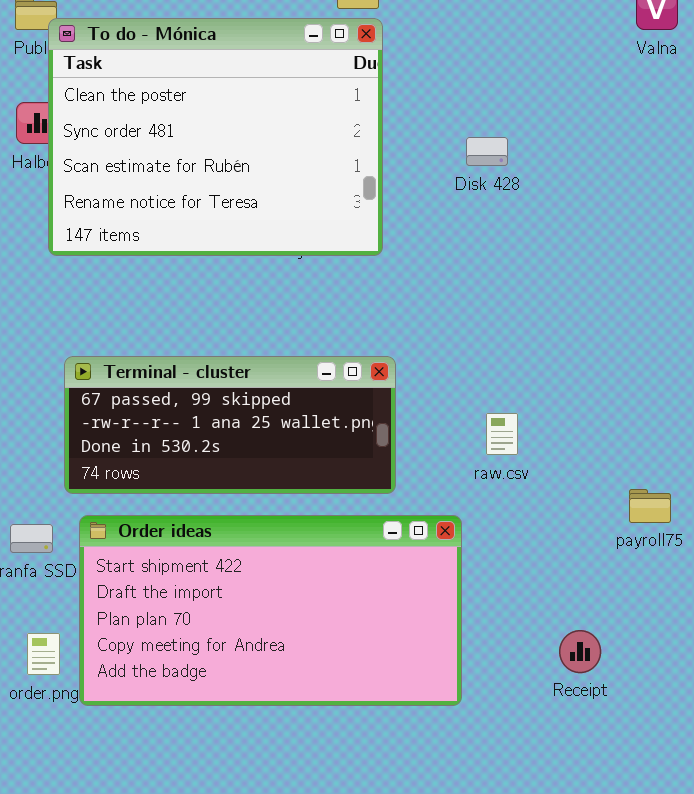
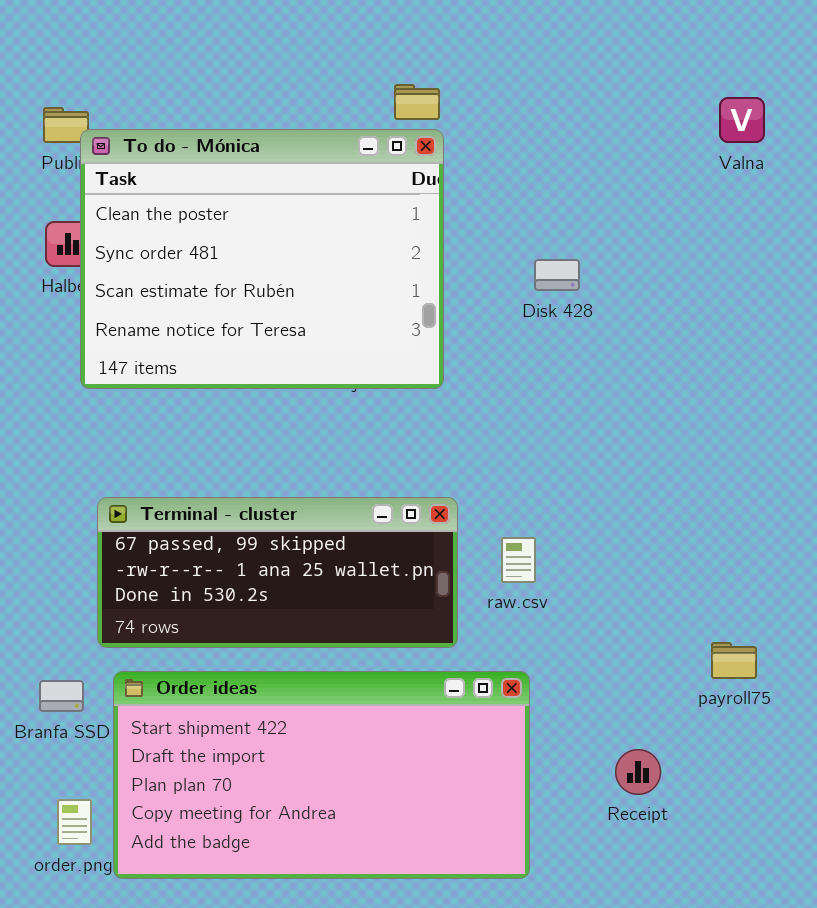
raw.csv: [486,413,518,455] -> [501,537,536,583], moved
Receipt: [559,630,601,673] -> [615,749,661,795], moved

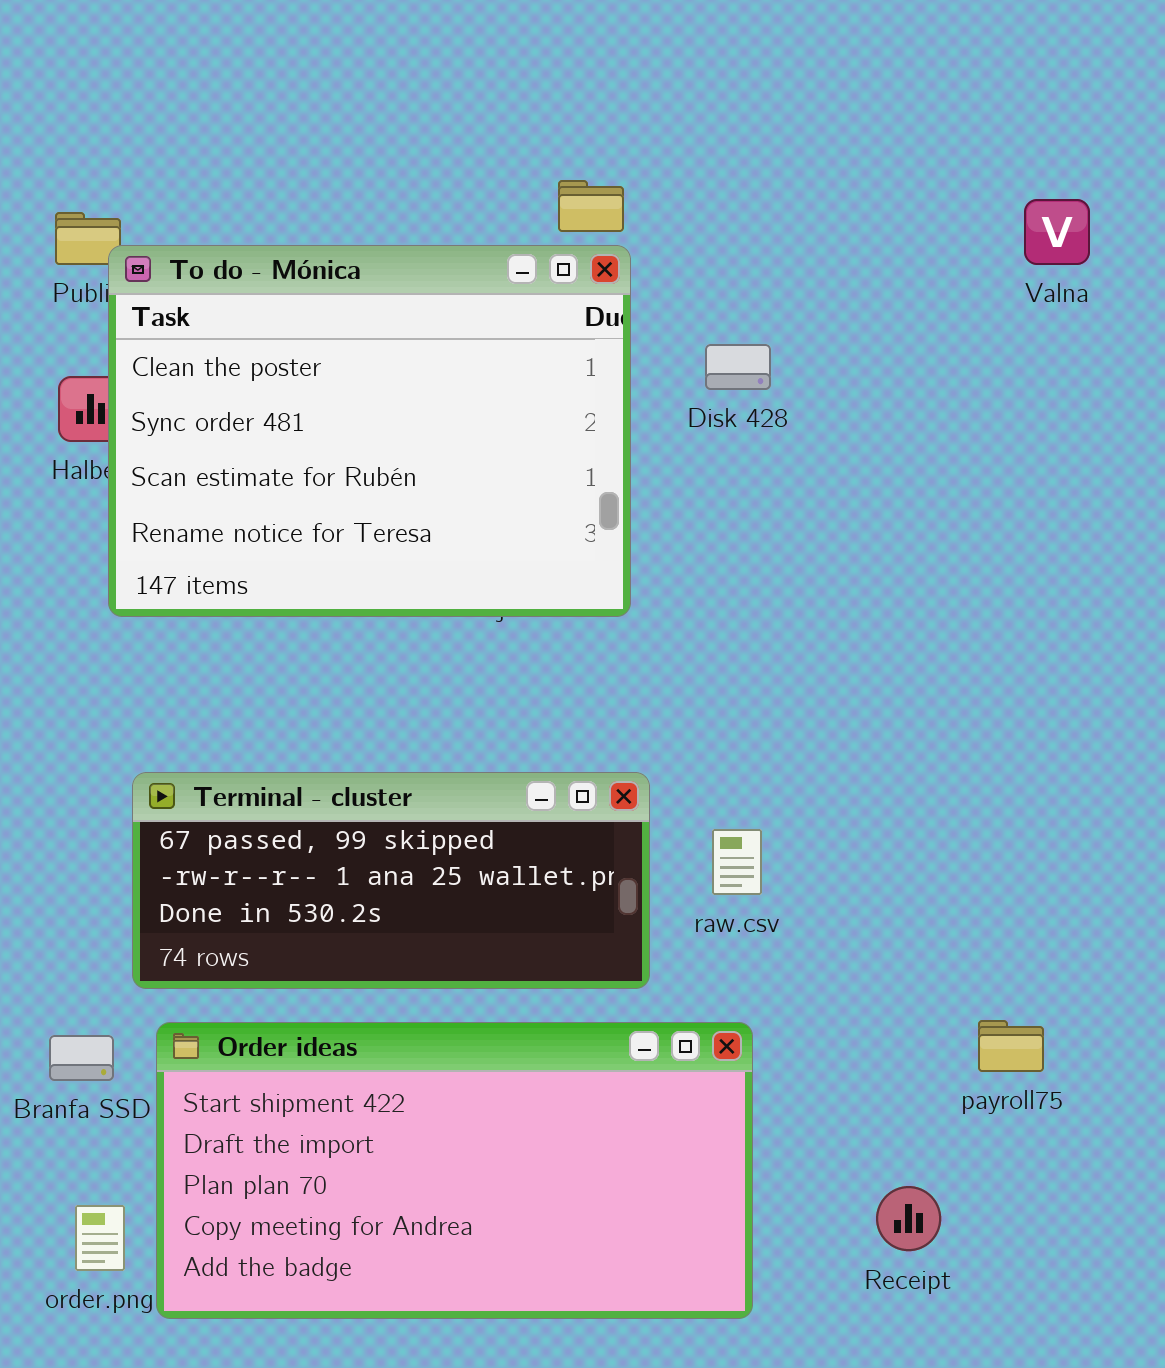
Disk 428: [534,259,580,291] -> [705,344,771,390], moved
payroll75: [711,642,757,679] -> [978,1020,1044,1072], moved
Receipt: [615,749,661,795] -> [876,1186,941,1251], moved

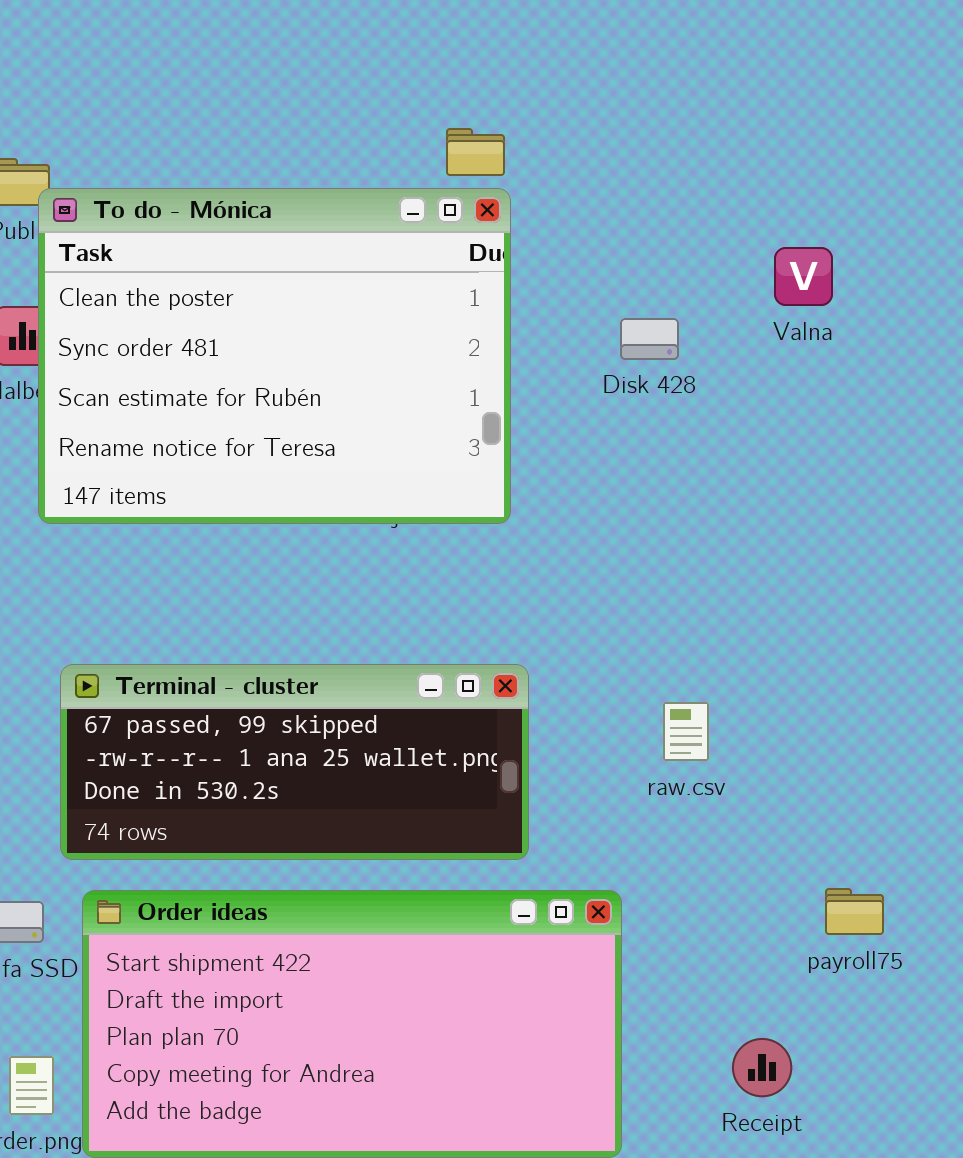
Valna: [1024,199,1090,265] -> [774,247,833,306], moved
Disk 428: [705,344,771,390] -> [620,318,679,360], moved
raw.csv: [712,829,762,895] -> [663,702,709,761], moved

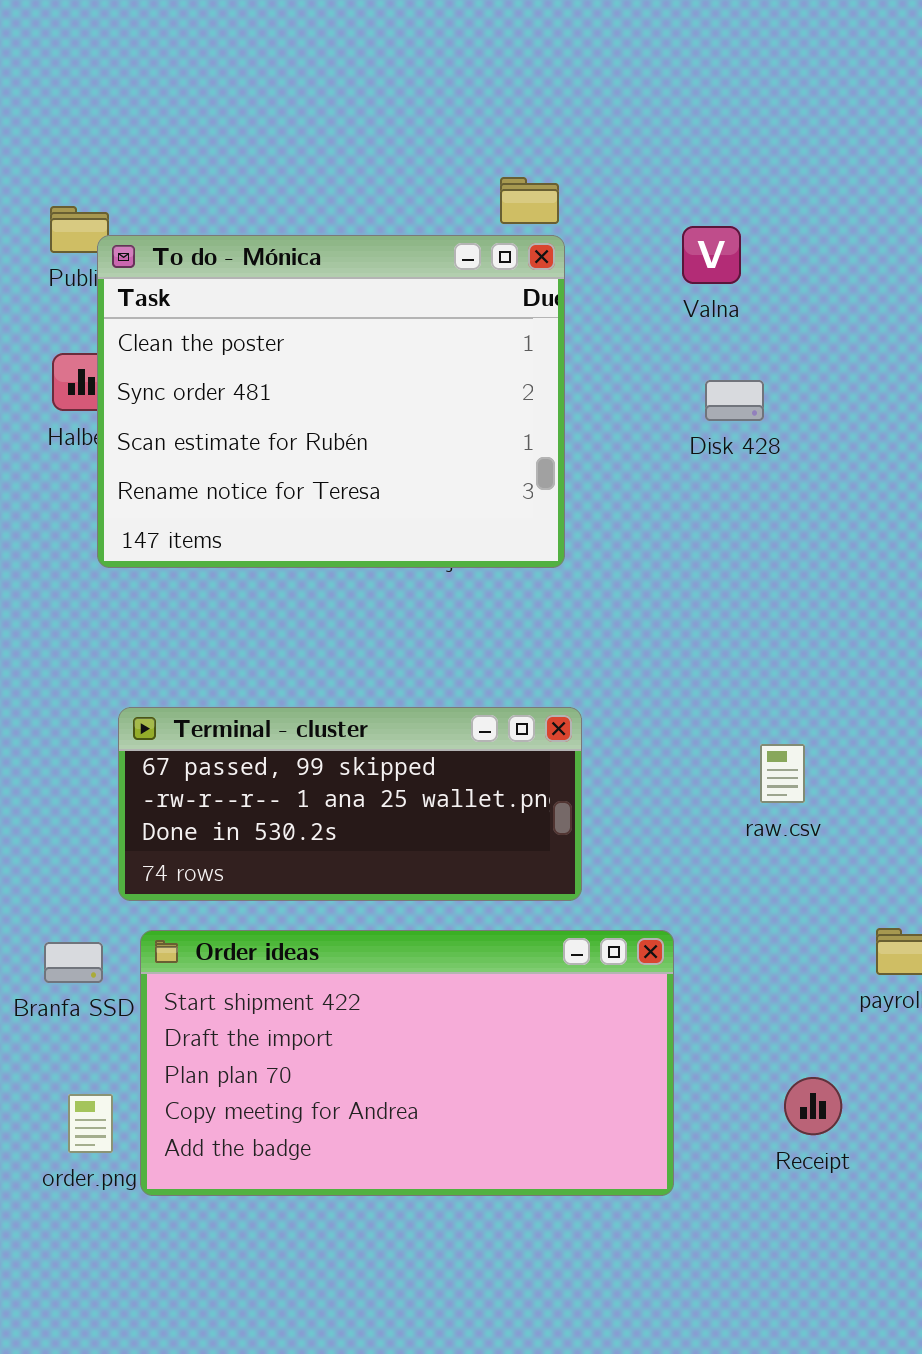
Valna: [774,247,833,306] -> [682,226,741,284], moved
Disk 428: [620,318,679,360] -> [705,380,764,421], moved
raw.csv: [663,702,709,761] -> [760,744,805,803], moved

